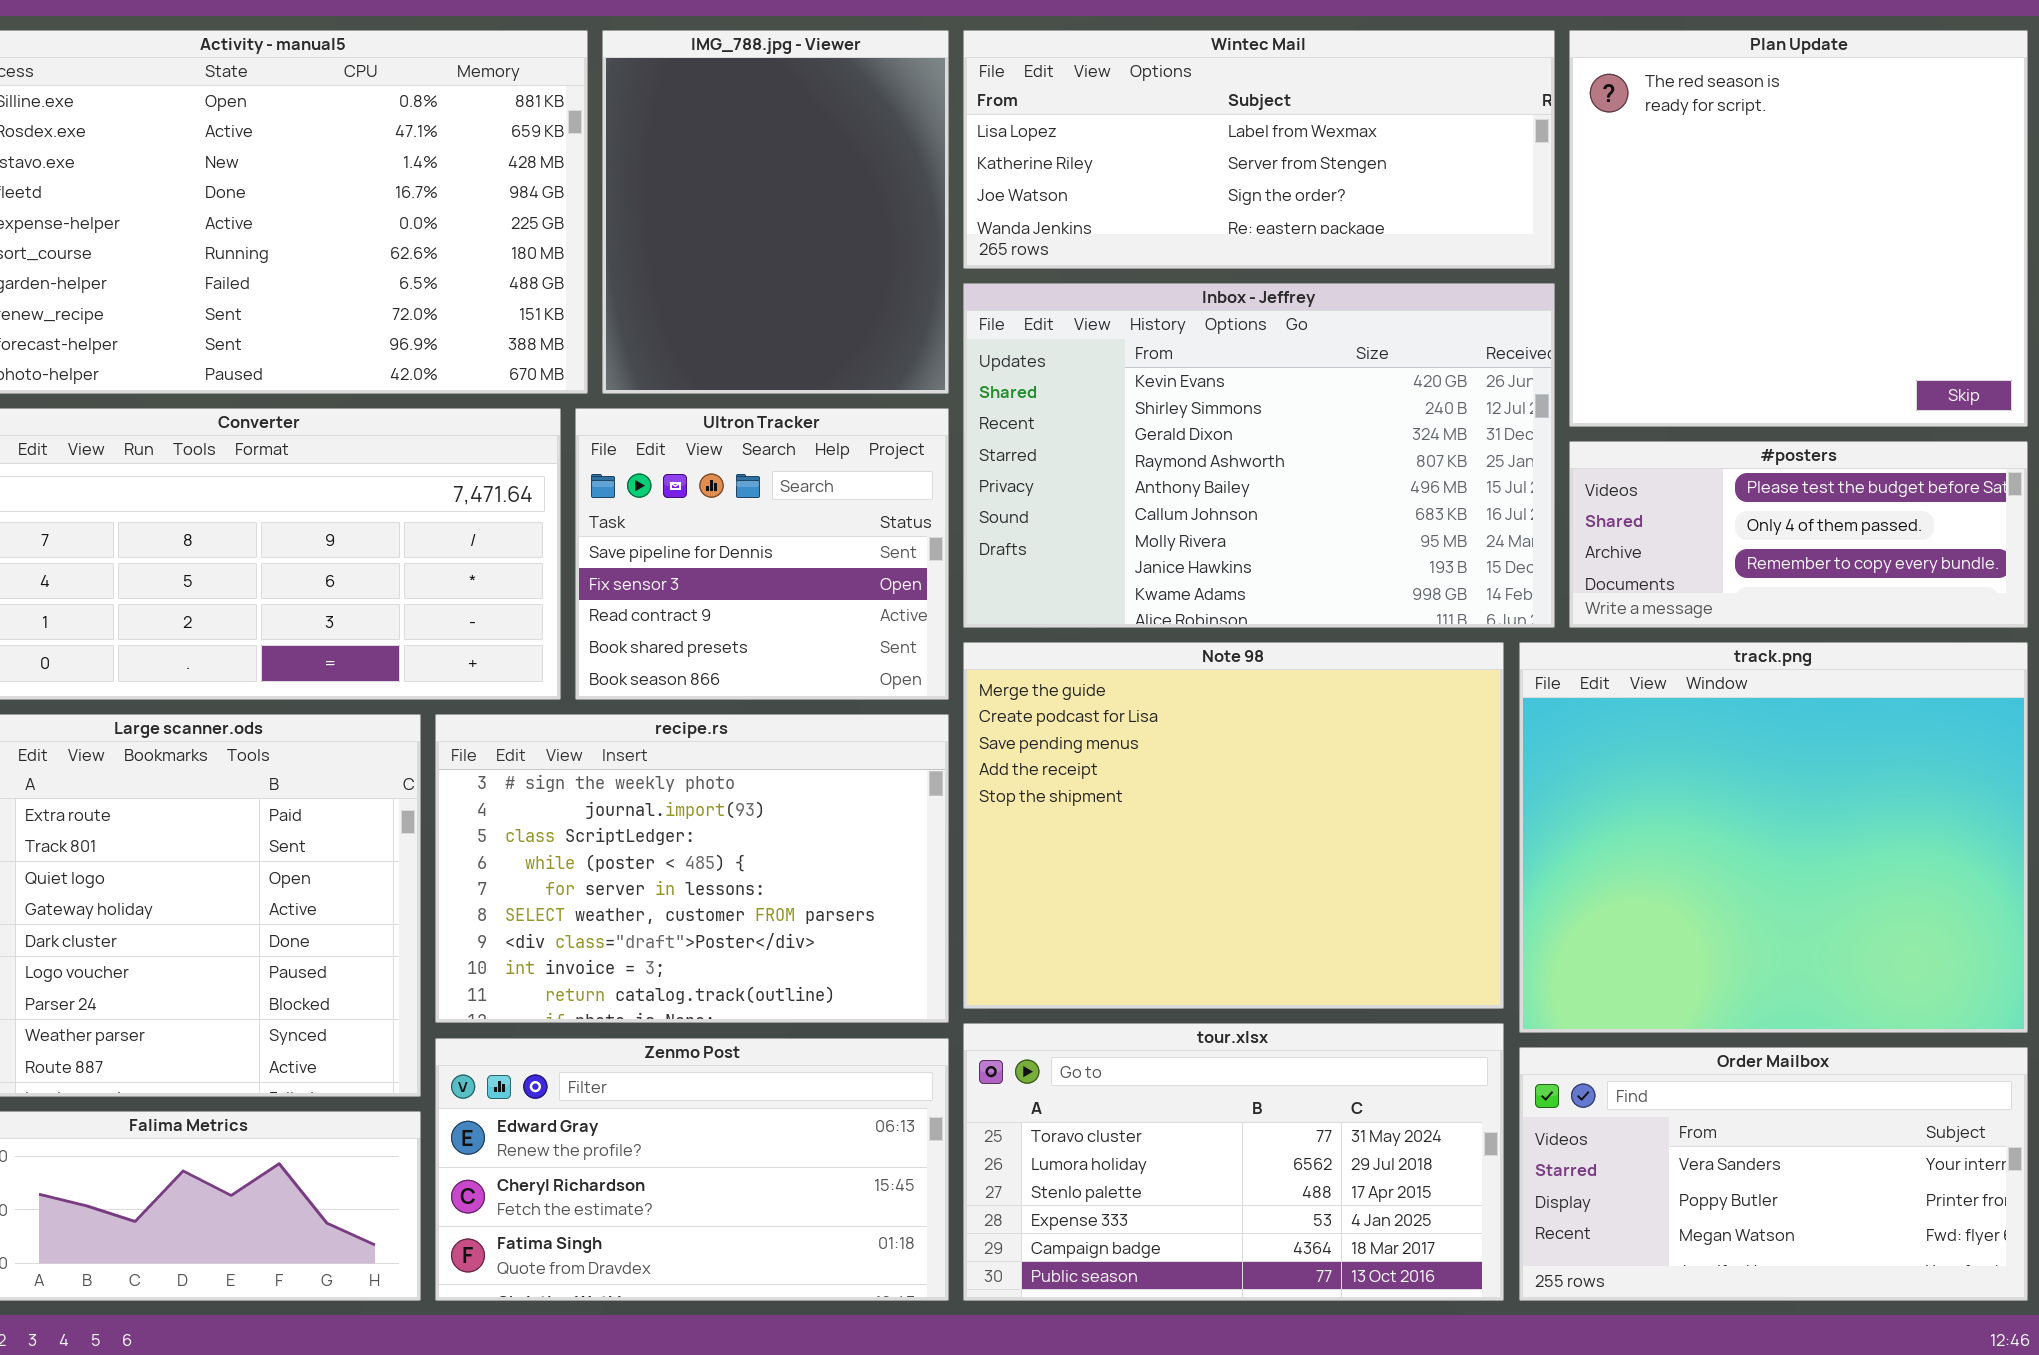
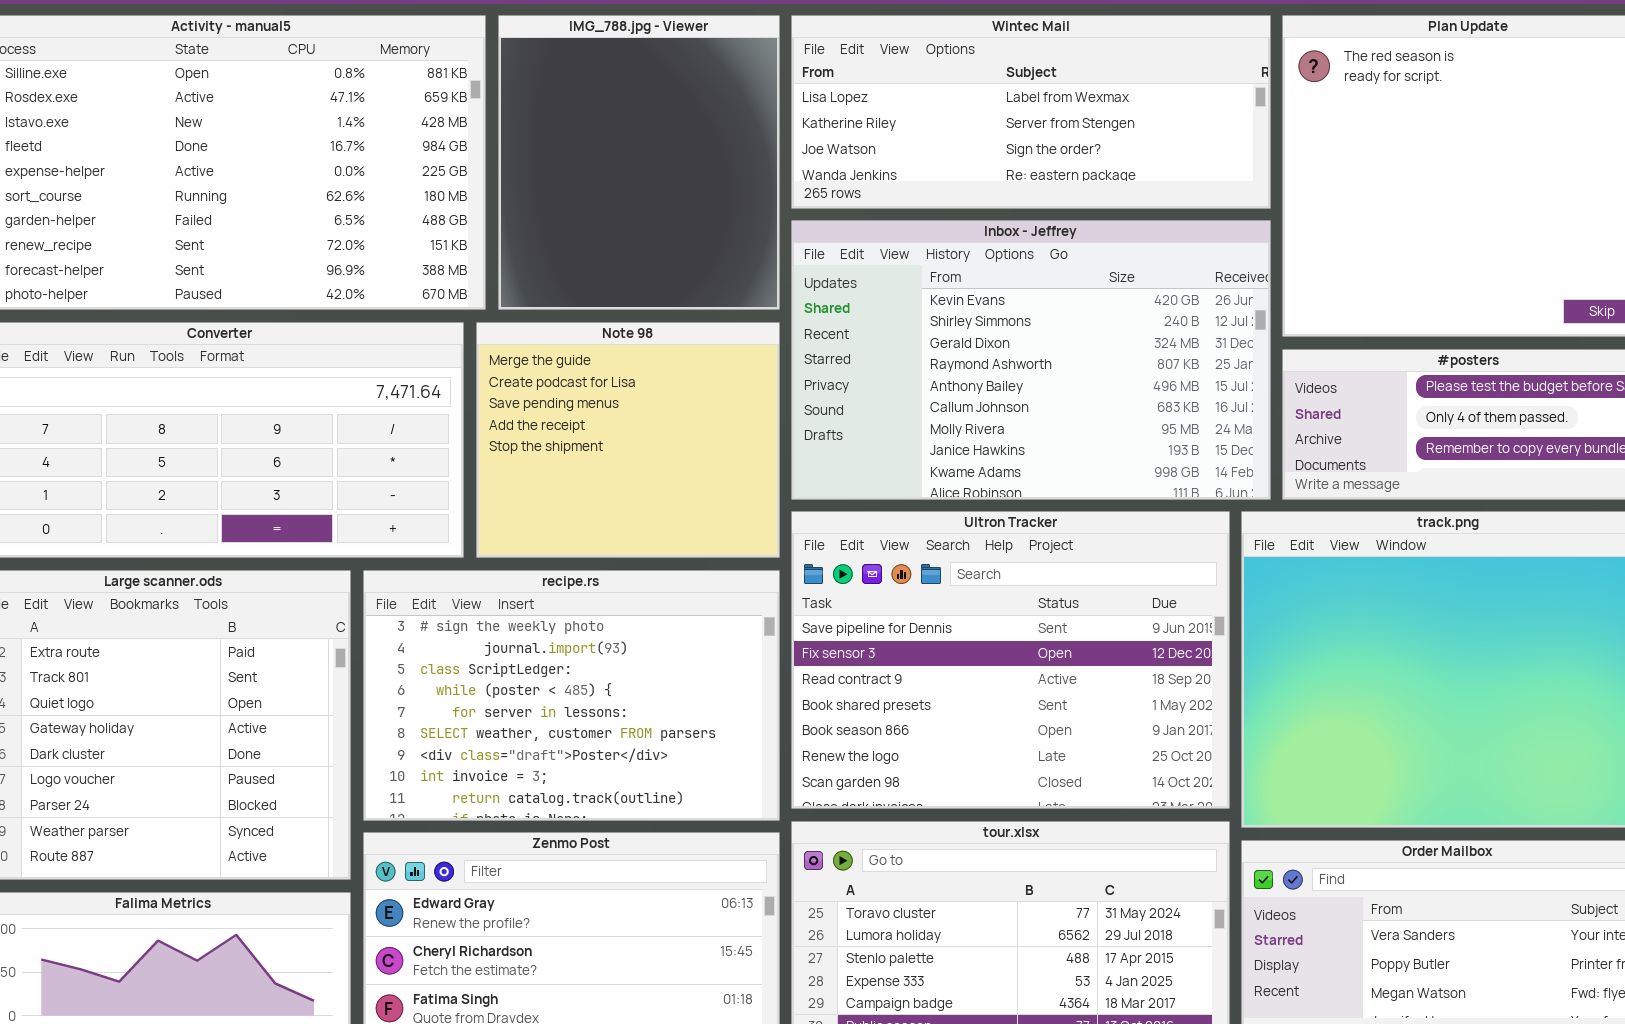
Ultron Tracker: [575,408,949,700] -> [791,511,1230,809], moved, resized
Note 98: [963,642,1504,1009] -> [476,322,780,558], moved, resized

